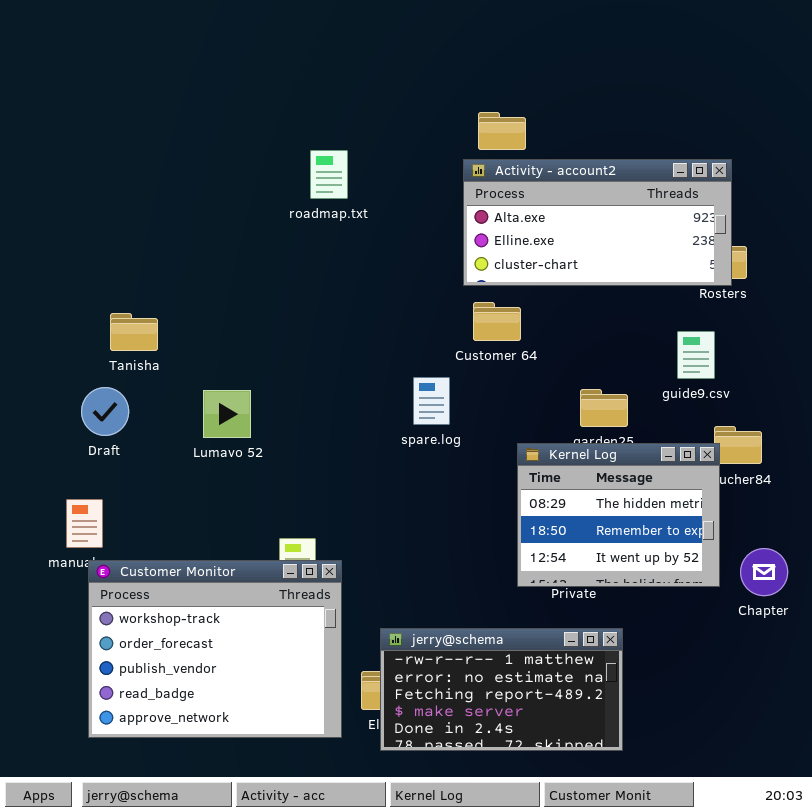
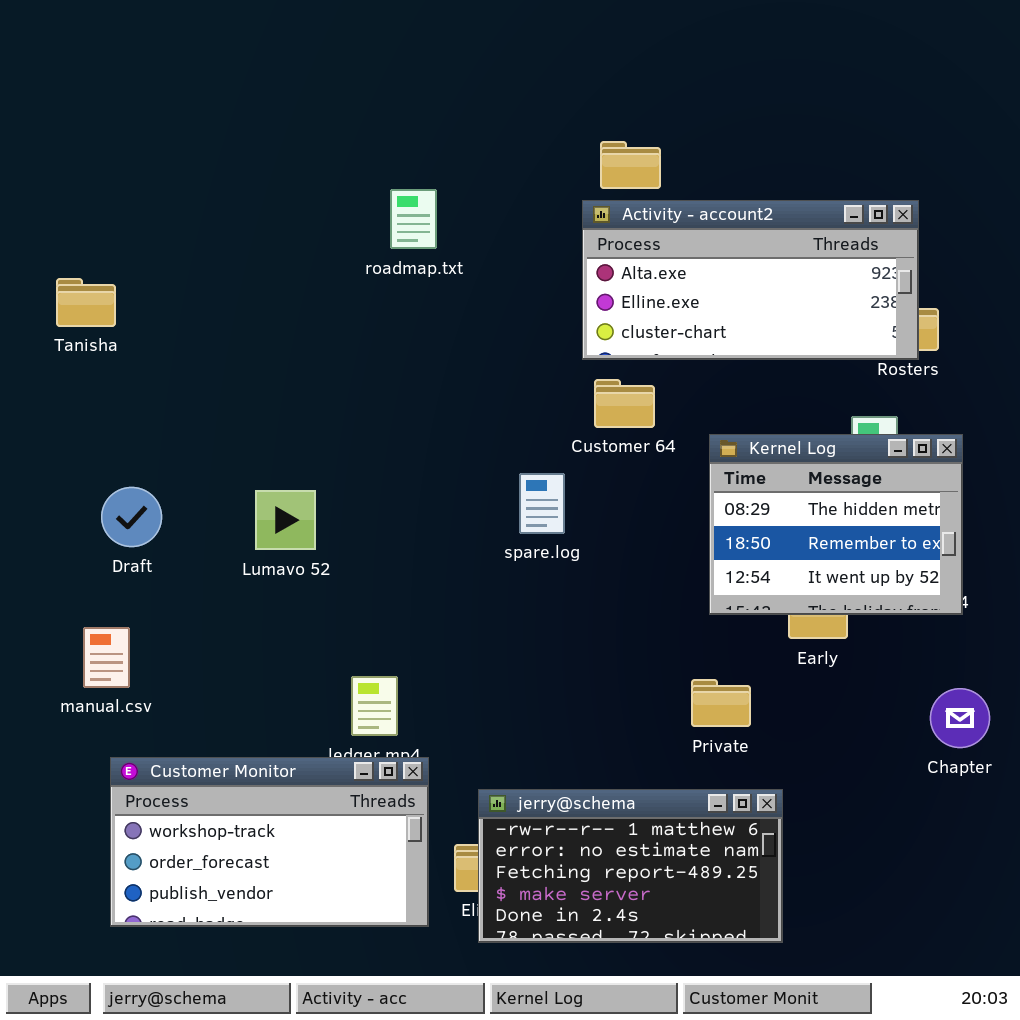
Tanisha: [110,313,158,351] -> [56,278,116,327], moved
Kernel Log: [517,443,720,587] -> [709,434,963,615], moved
Customer Monitor: [88,560,342,738] -> [110,757,429,927], resized

